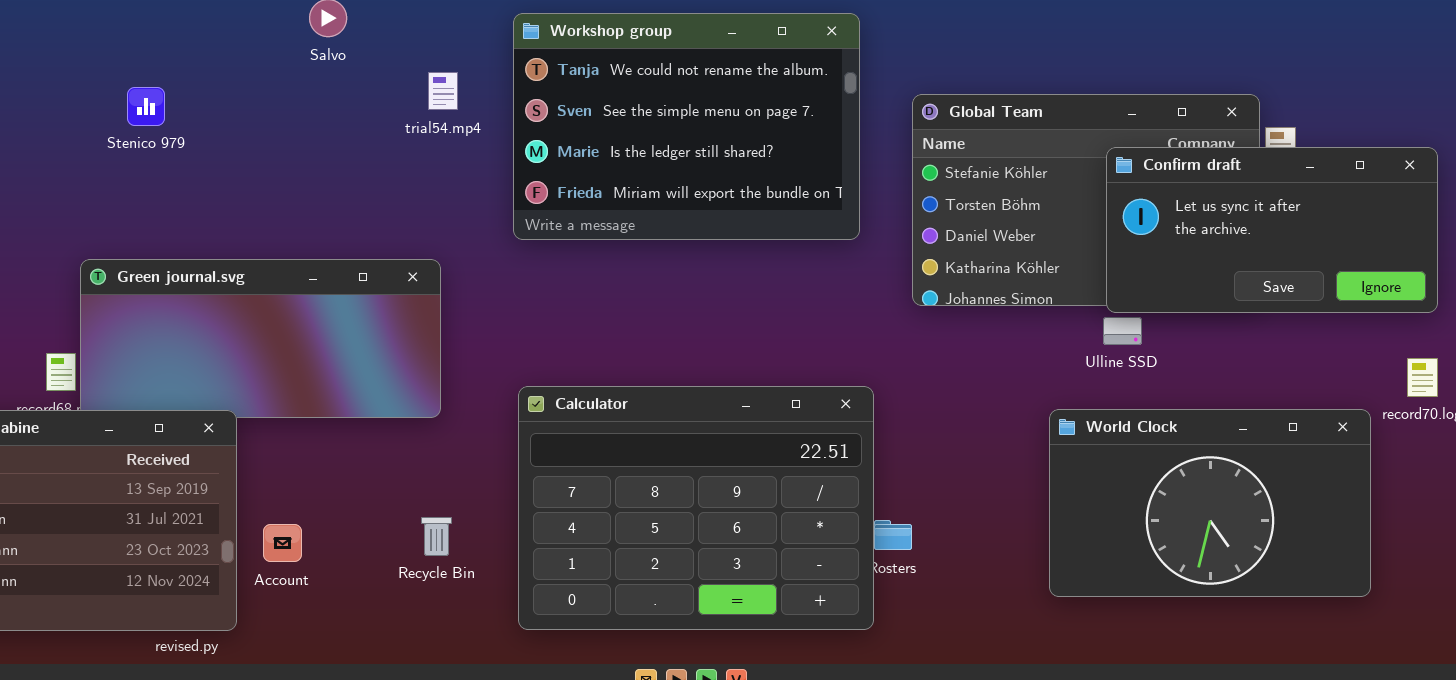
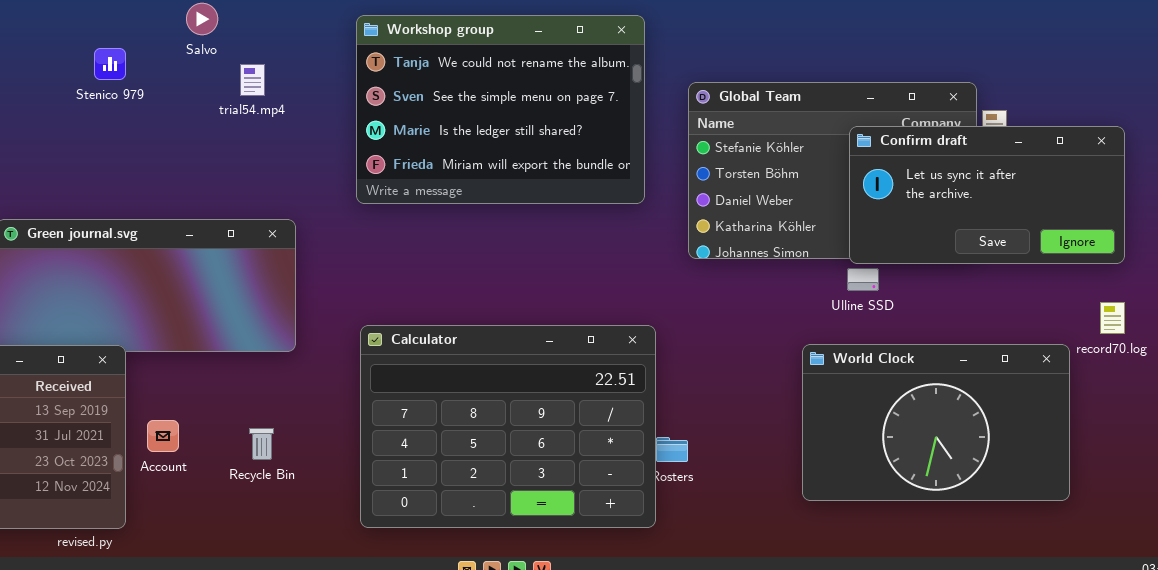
trial54.mp4: [428,72,458,110] -> [240,64,265,96], moved
Stenico 979: [127,87,165,126] -> [94,48,126,80], moved
Recycle Bin: [421,517,452,556] -> [249,428,274,460], moved
Account: [263,524,302,562] -> [147,420,179,452], moved

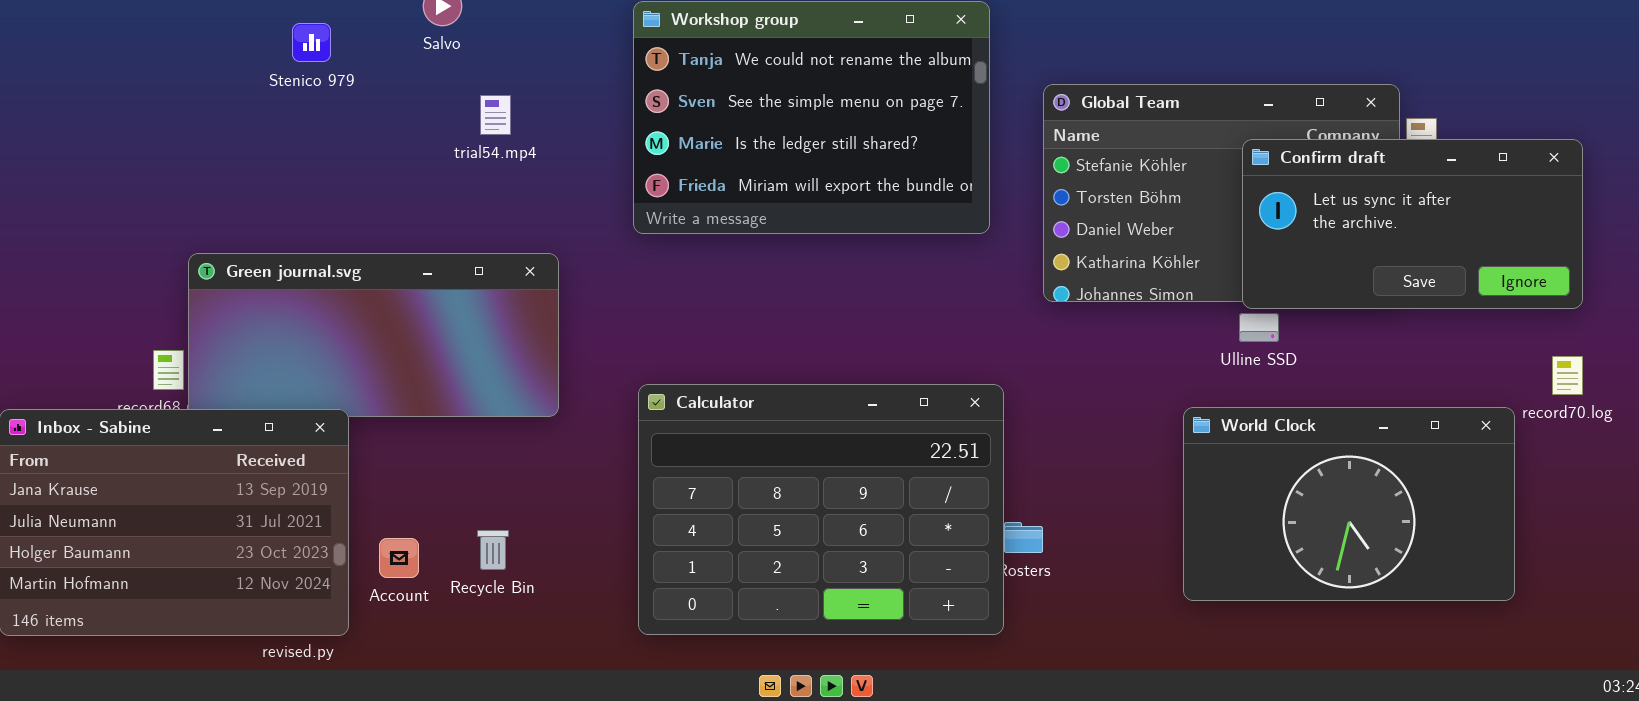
Stenico 979: [94,48,126,80] -> [292,23,331,62], moved
trial54.mp4: [240,64,265,96] -> [480,95,511,135], moved
Account: [147,420,179,452] -> [379,538,419,578], moved
Recycle Bin: [249,428,274,460] -> [477,530,509,570], moved

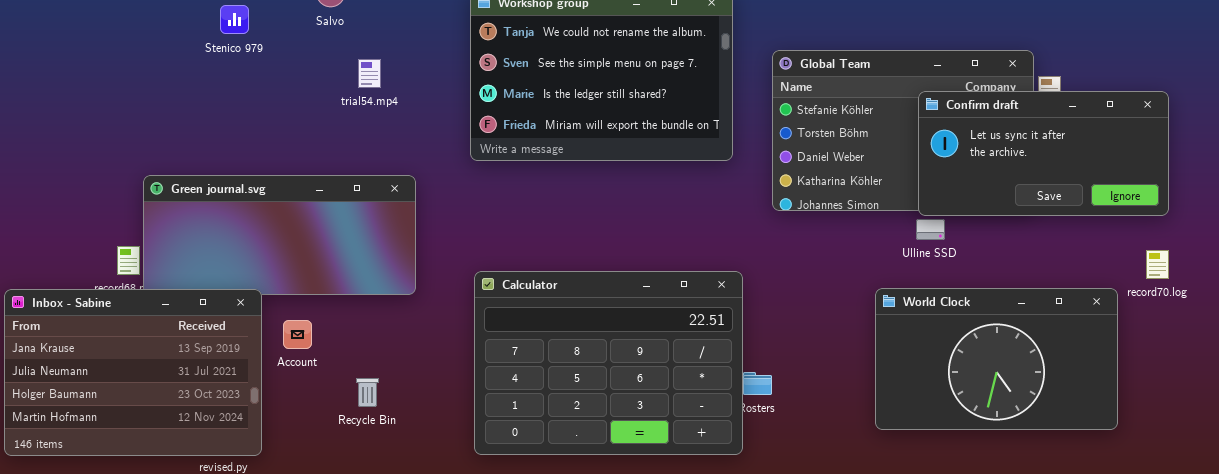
Account: [379,538,419,578] -> [283,320,312,349], moved

